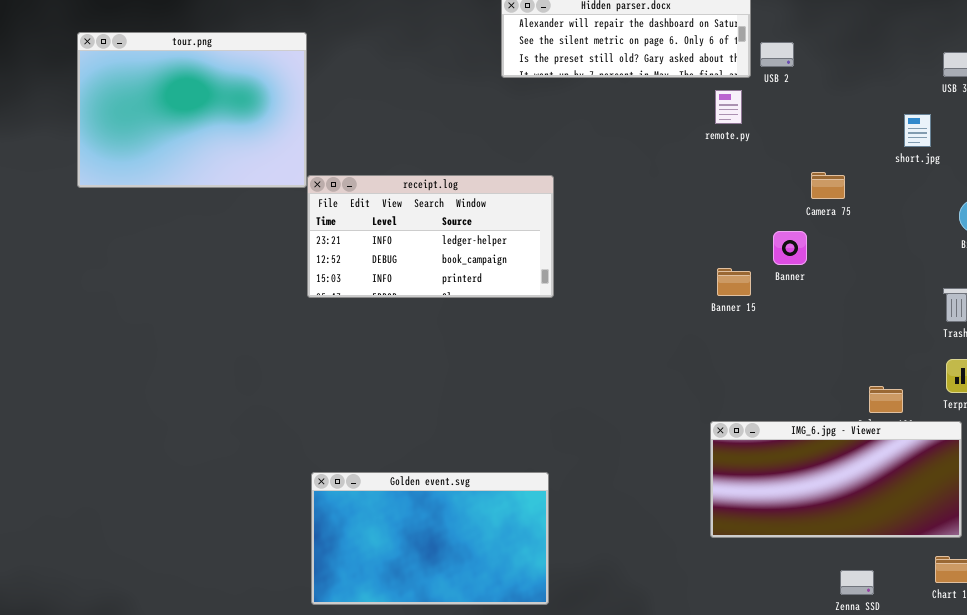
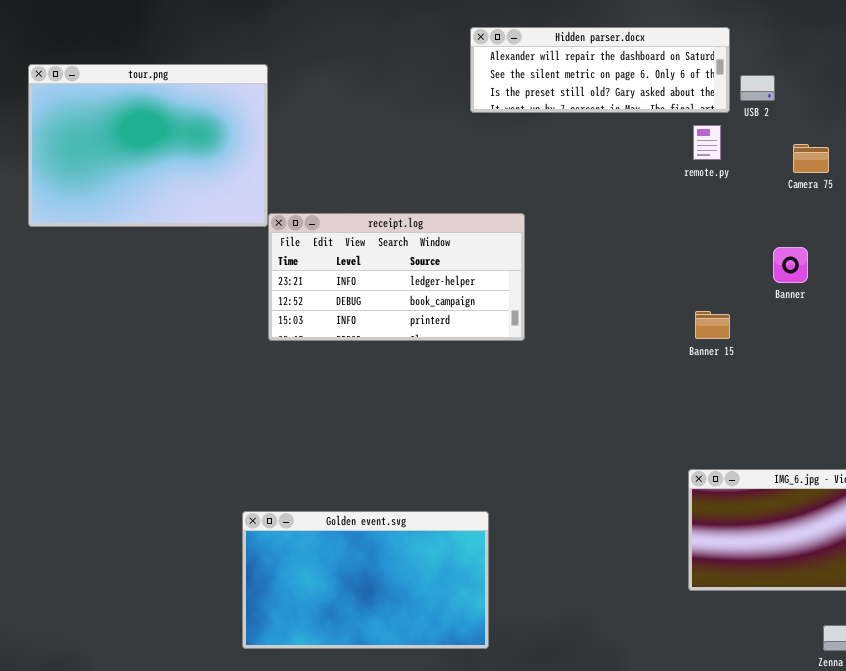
Camera 75: [811,172,845,199] -> [793,144,829,173], moved
Banner: [773,231,807,265] -> [773,247,808,283], moved
Golden event.svg: [311,472,549,605] -> [242,511,489,649], moved

